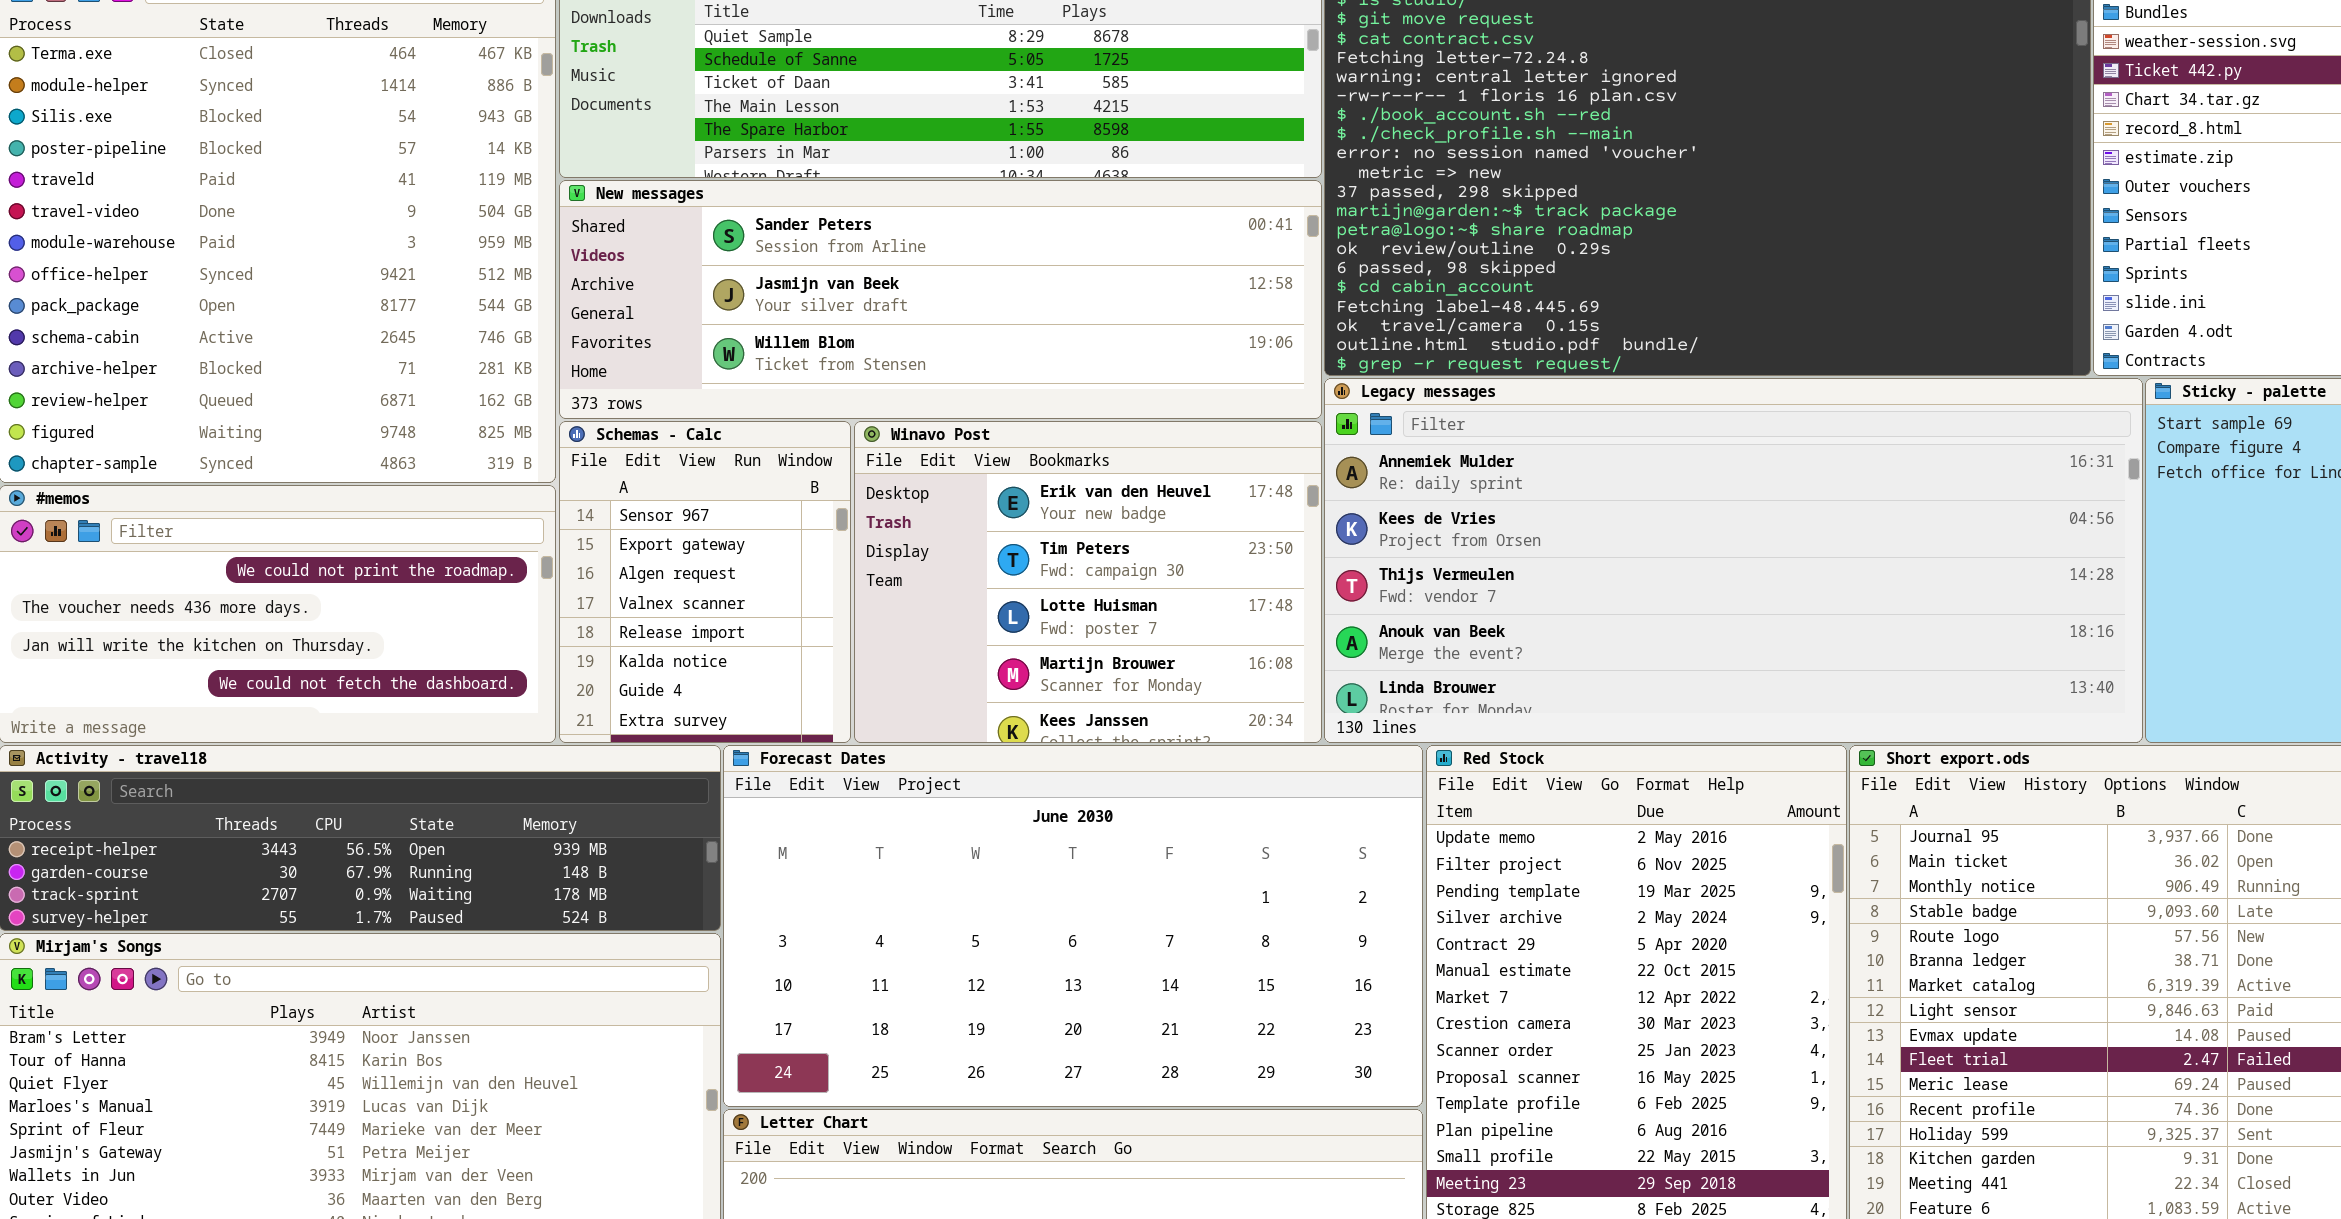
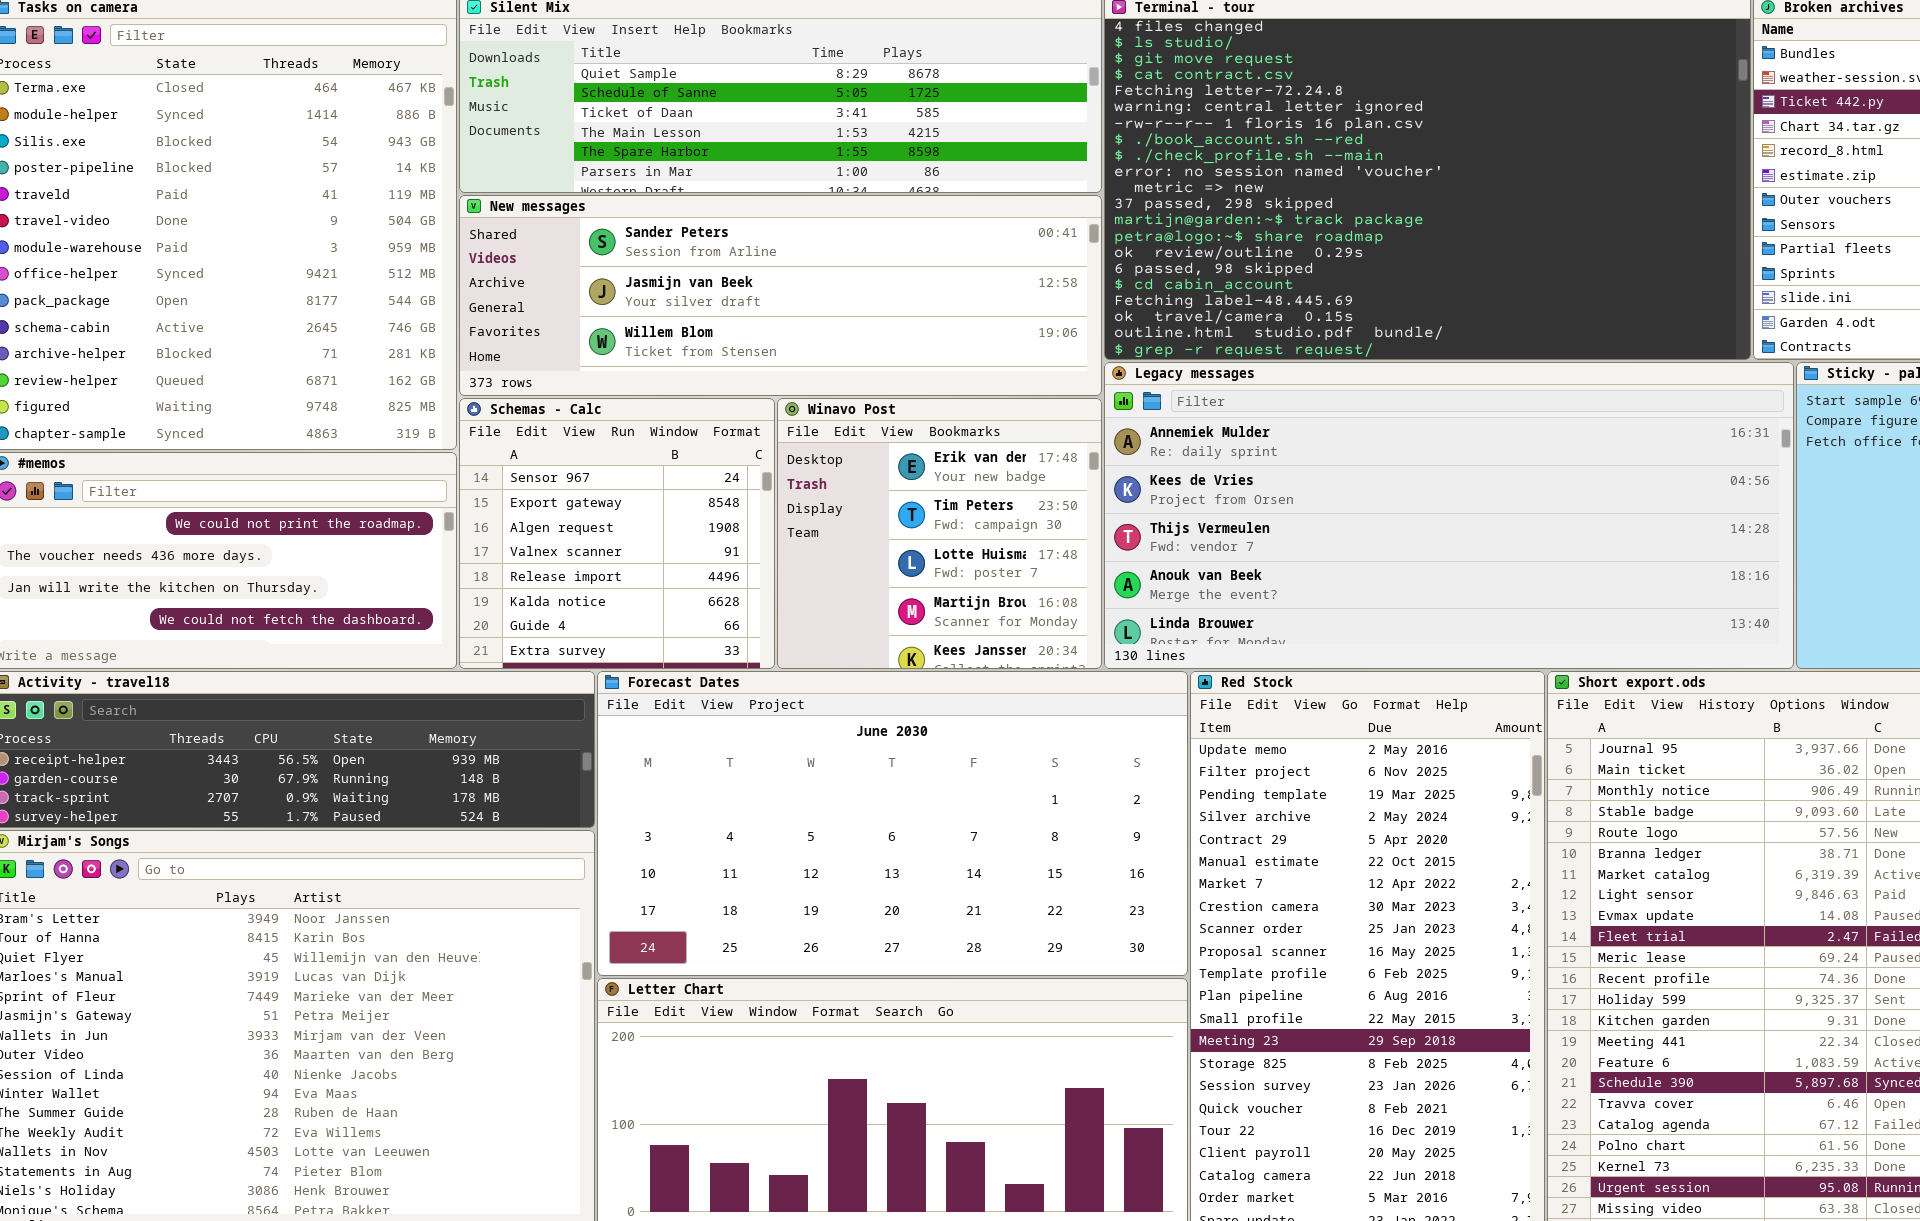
Schemas - Calc: [559,421,851,743] -> [459,398,775,669], resized
Winavo Post: [854,421,1322,743] -> [777,398,1102,669], resized

